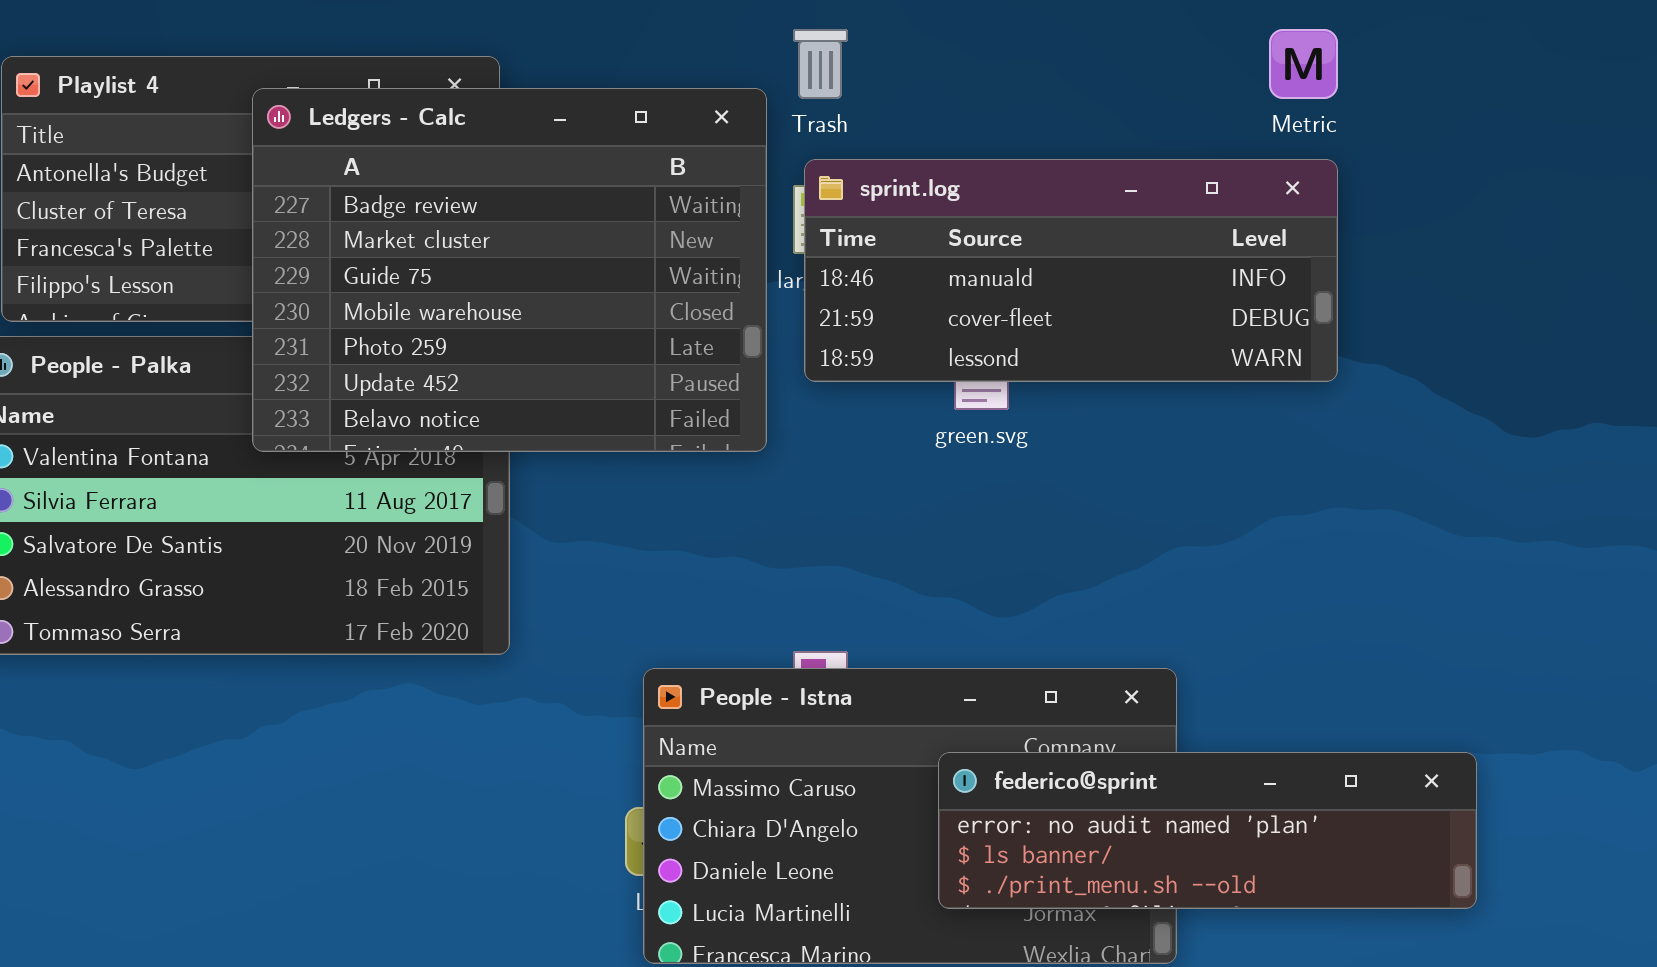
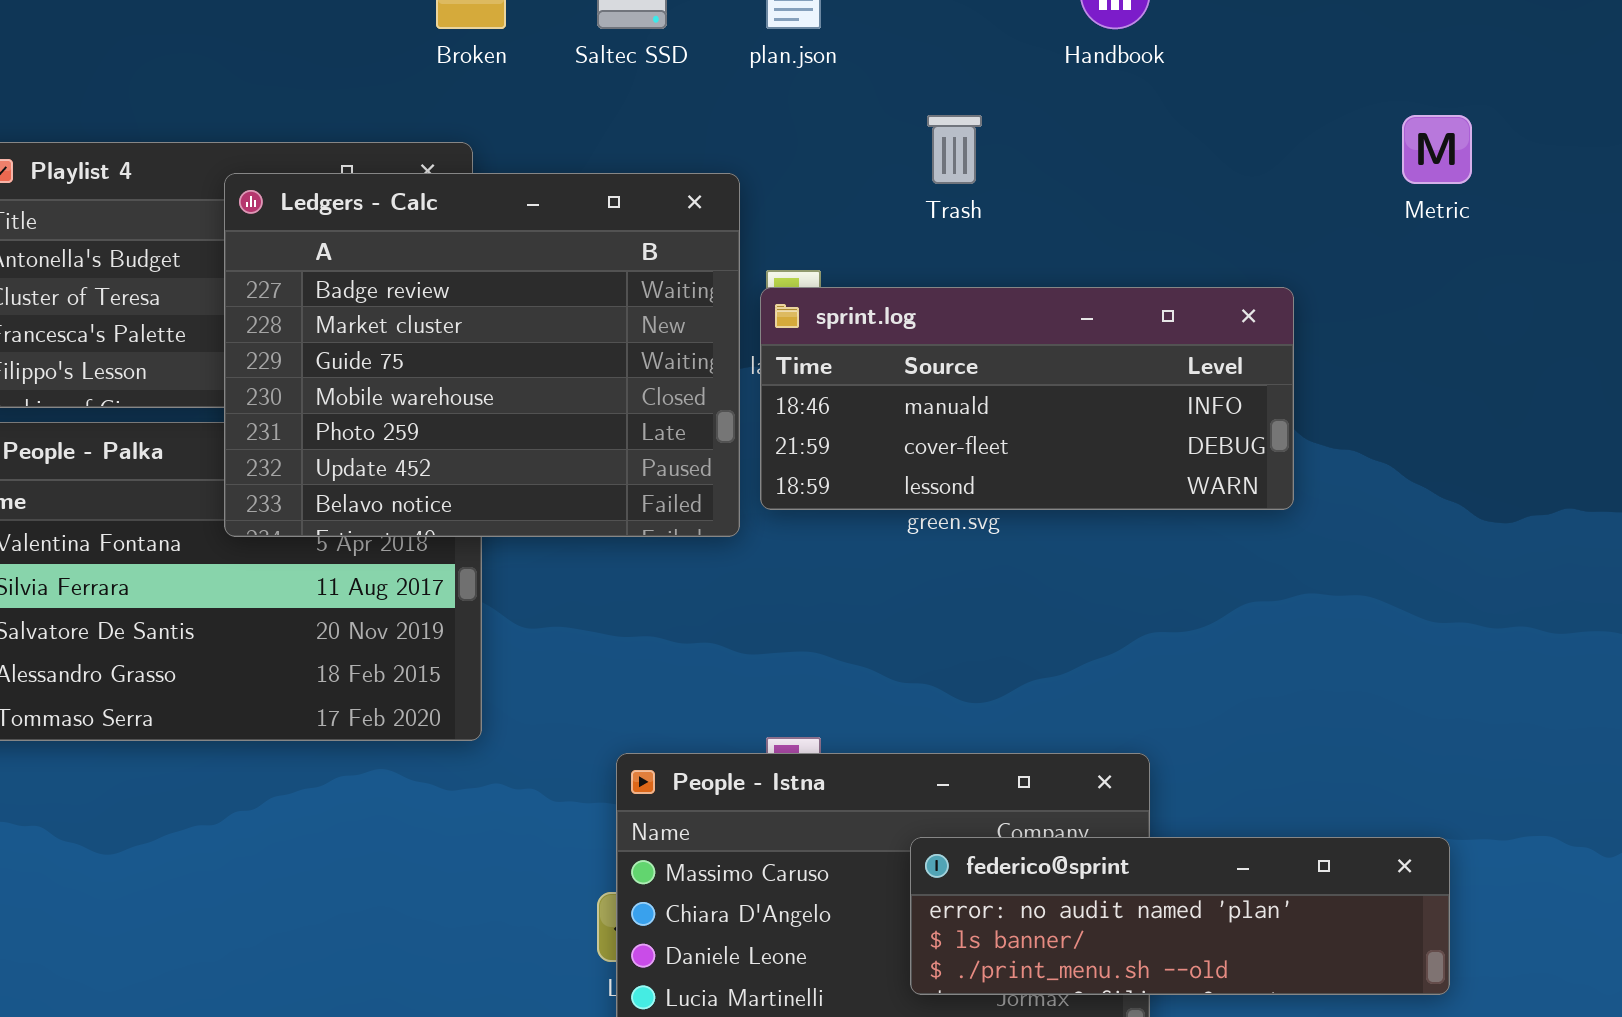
Trash: [793,29,848,99] -> [927,115,982,184], moved
Metric: [1269,29,1338,99] -> [1402,115,1472,184], moved
sprint.log: [804,159,1338,382] -> [760,287,1294,510], moved

